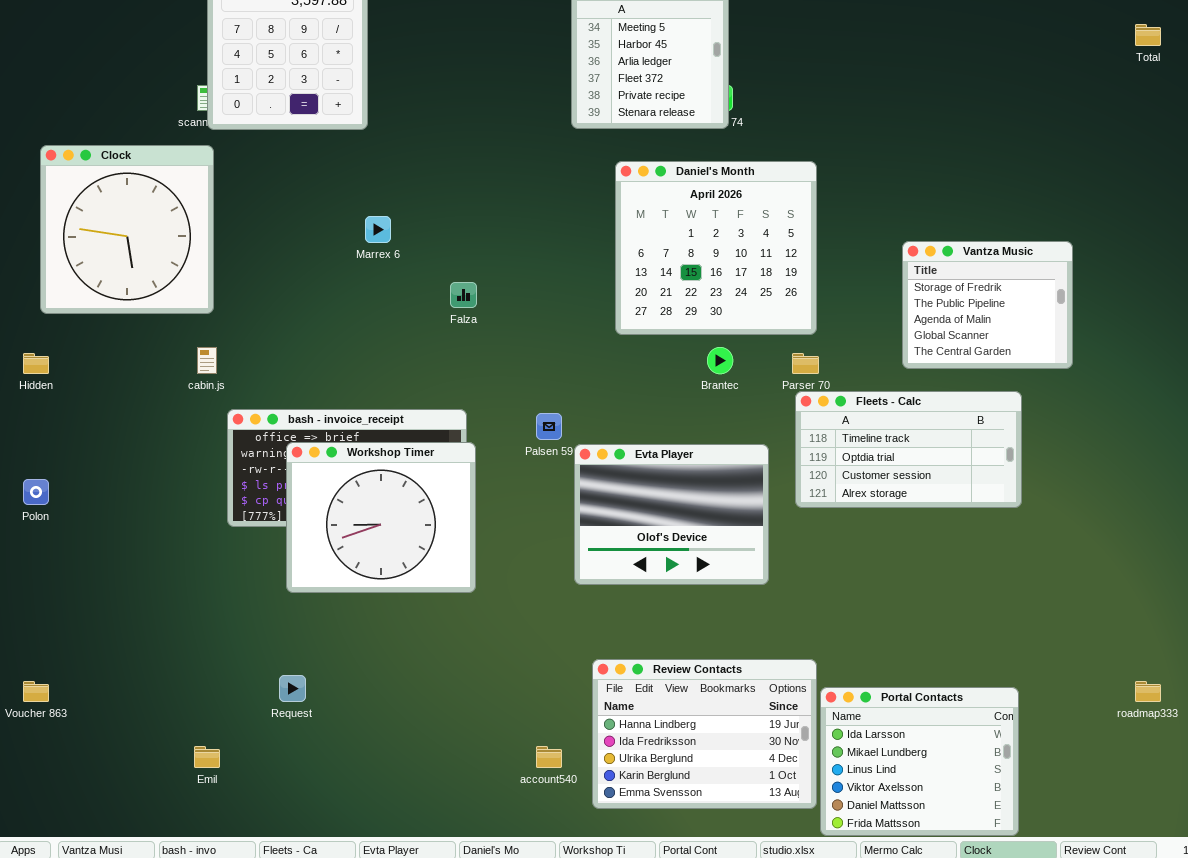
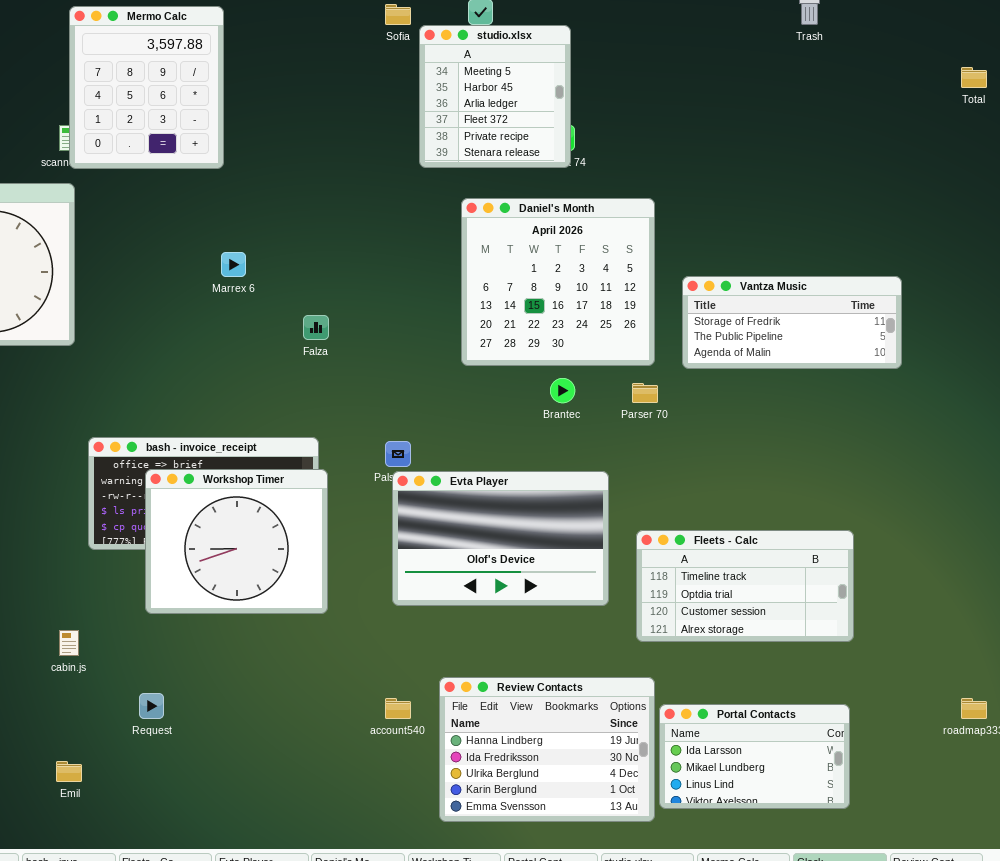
Vantza Music: [902,241,1073,369] -> [682,276,902,369], resized
cabin.js: [197,347,217,374] -> [59,630,79,656], moved
Fleets - Calc: [795,391,1022,508] -> [636,530,854,642], moved
Evta Player: [574,444,769,585] -> [392,471,609,606], resized
Portal Contacts: [820,687,1019,836] -> [659,704,850,809], resized
account540: [536,746,562,768] -> [385,698,411,719], moved

